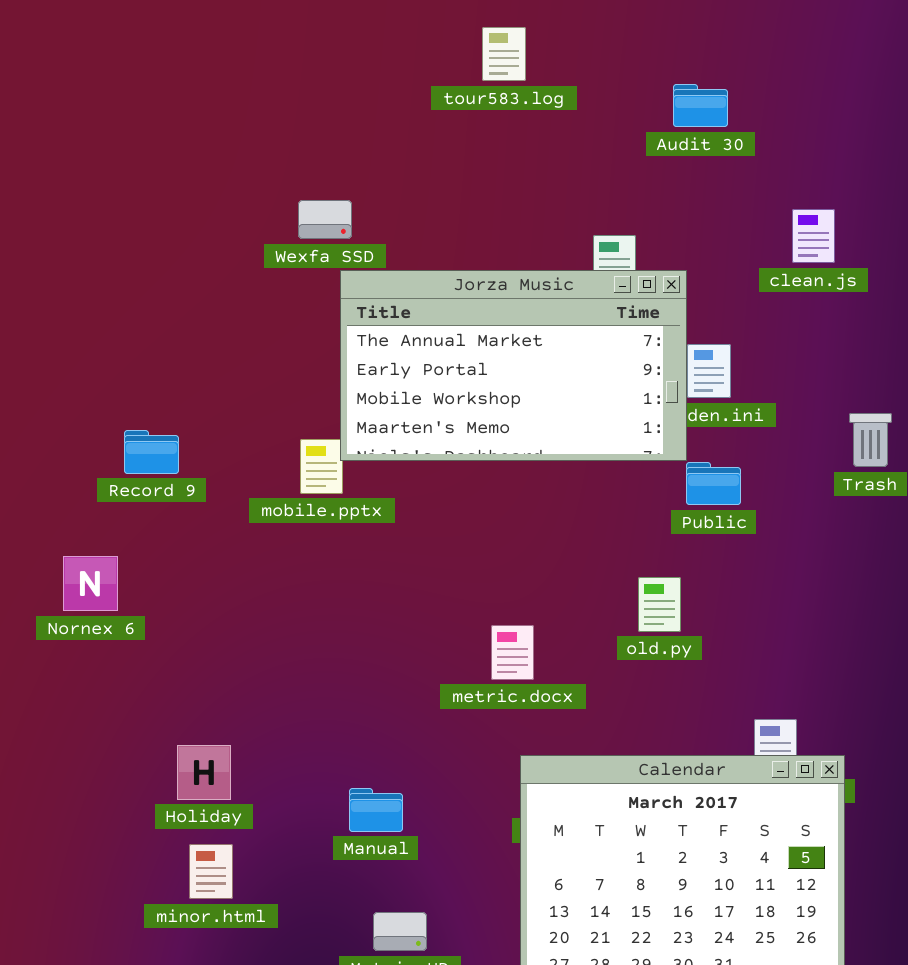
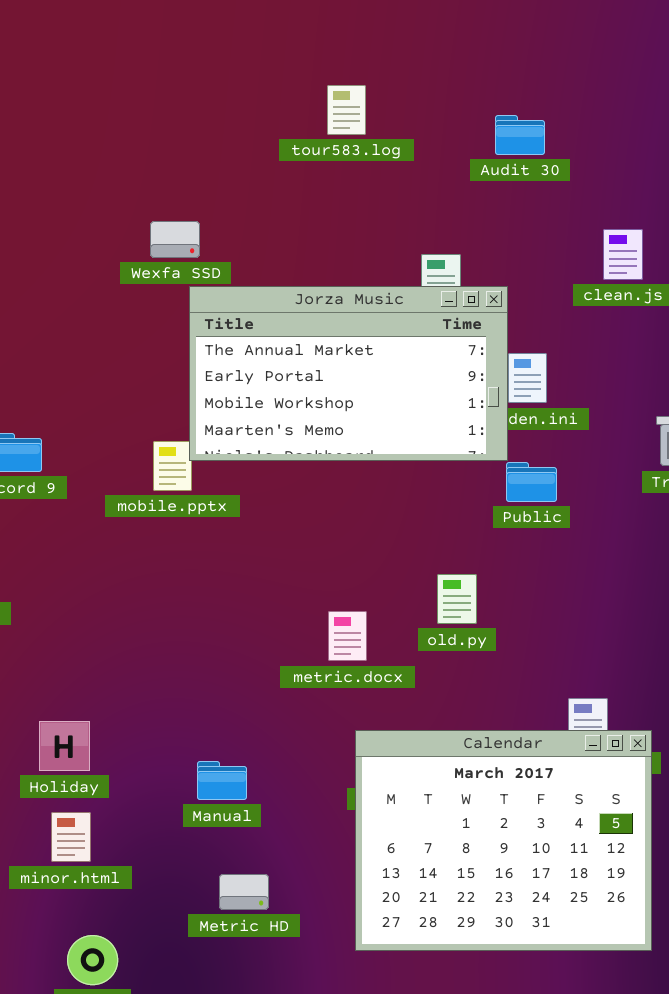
tour583.log: [482,27,526,81] -> [327,85,366,135], moved
old.py: [638,577,681,632] -> [437,574,477,624], moved

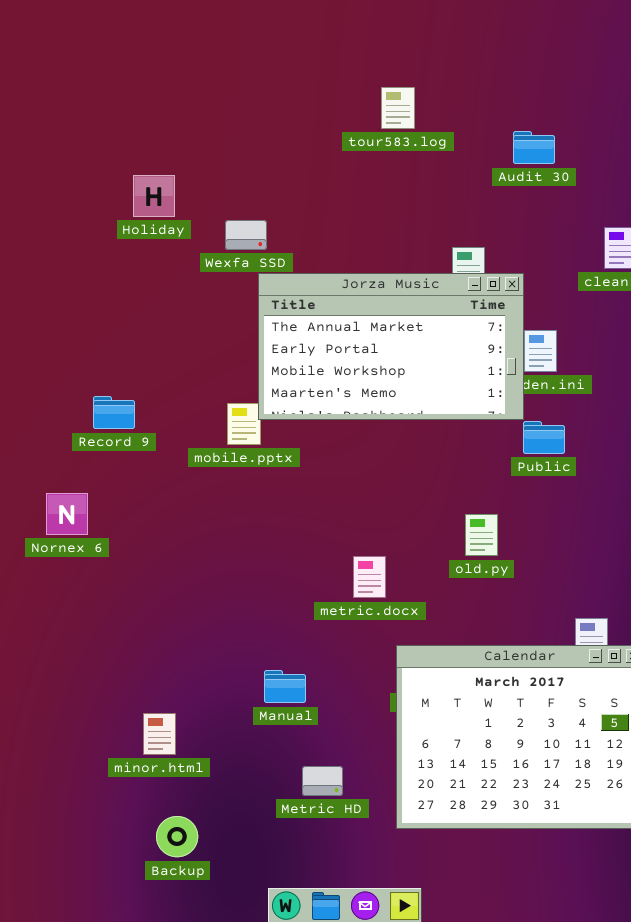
tour583.log: [327,85,366,135] -> [381,87,415,129], moved
metric.docx: [328,611,367,661] -> [353,556,386,598], moved
Holiday: [39,721,90,771] -> [133,175,175,217], moved
Metric HD: [219,874,269,910] -> [302,766,343,796], moved

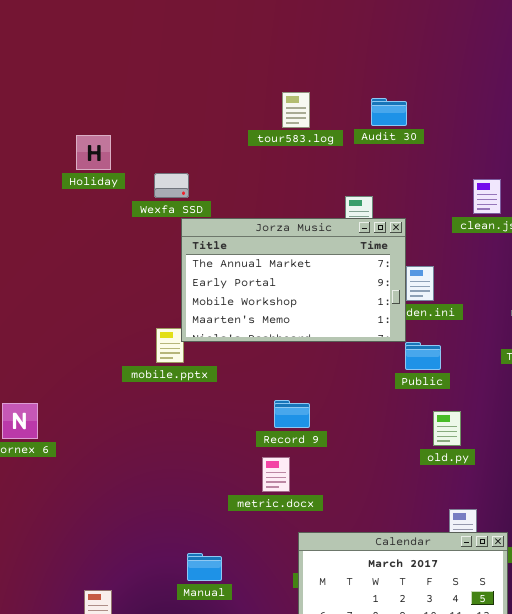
tour583.log: [381,87,415,129] -> [282,92,310,128], moved
Audit 30: [513,131,555,164] -> [371,98,407,126], moved
Record 9: [93,396,135,429] -> [274,400,310,428], moved
old.py: [465,514,498,556] -> [433,411,461,446], moved

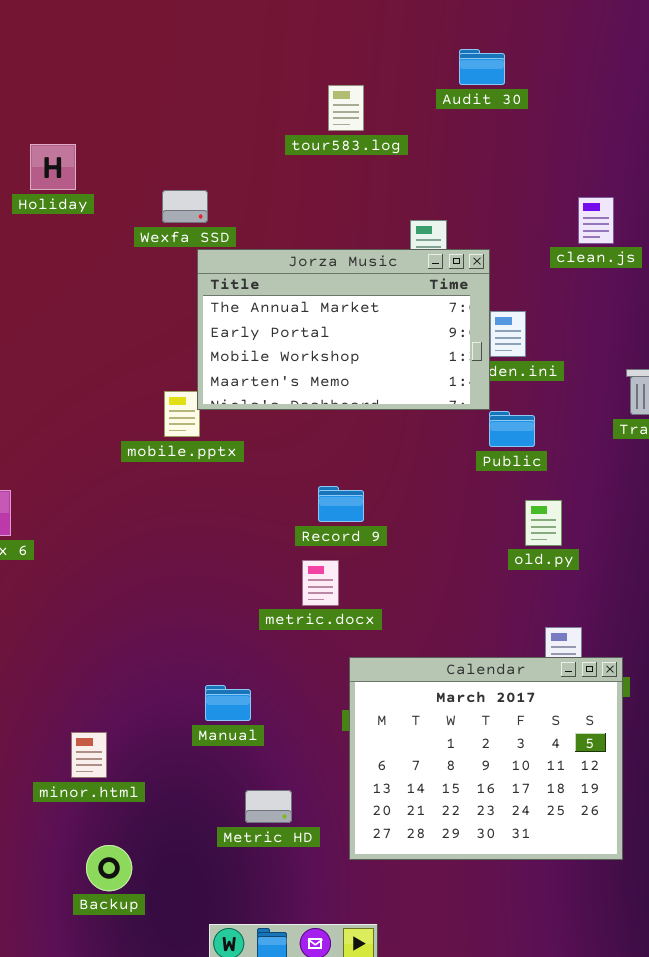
Audit 30: [371,98,407,126] -> [459,49,505,85], moved
Holiday: [76,135,111,170] -> [30,144,76,190], moved

